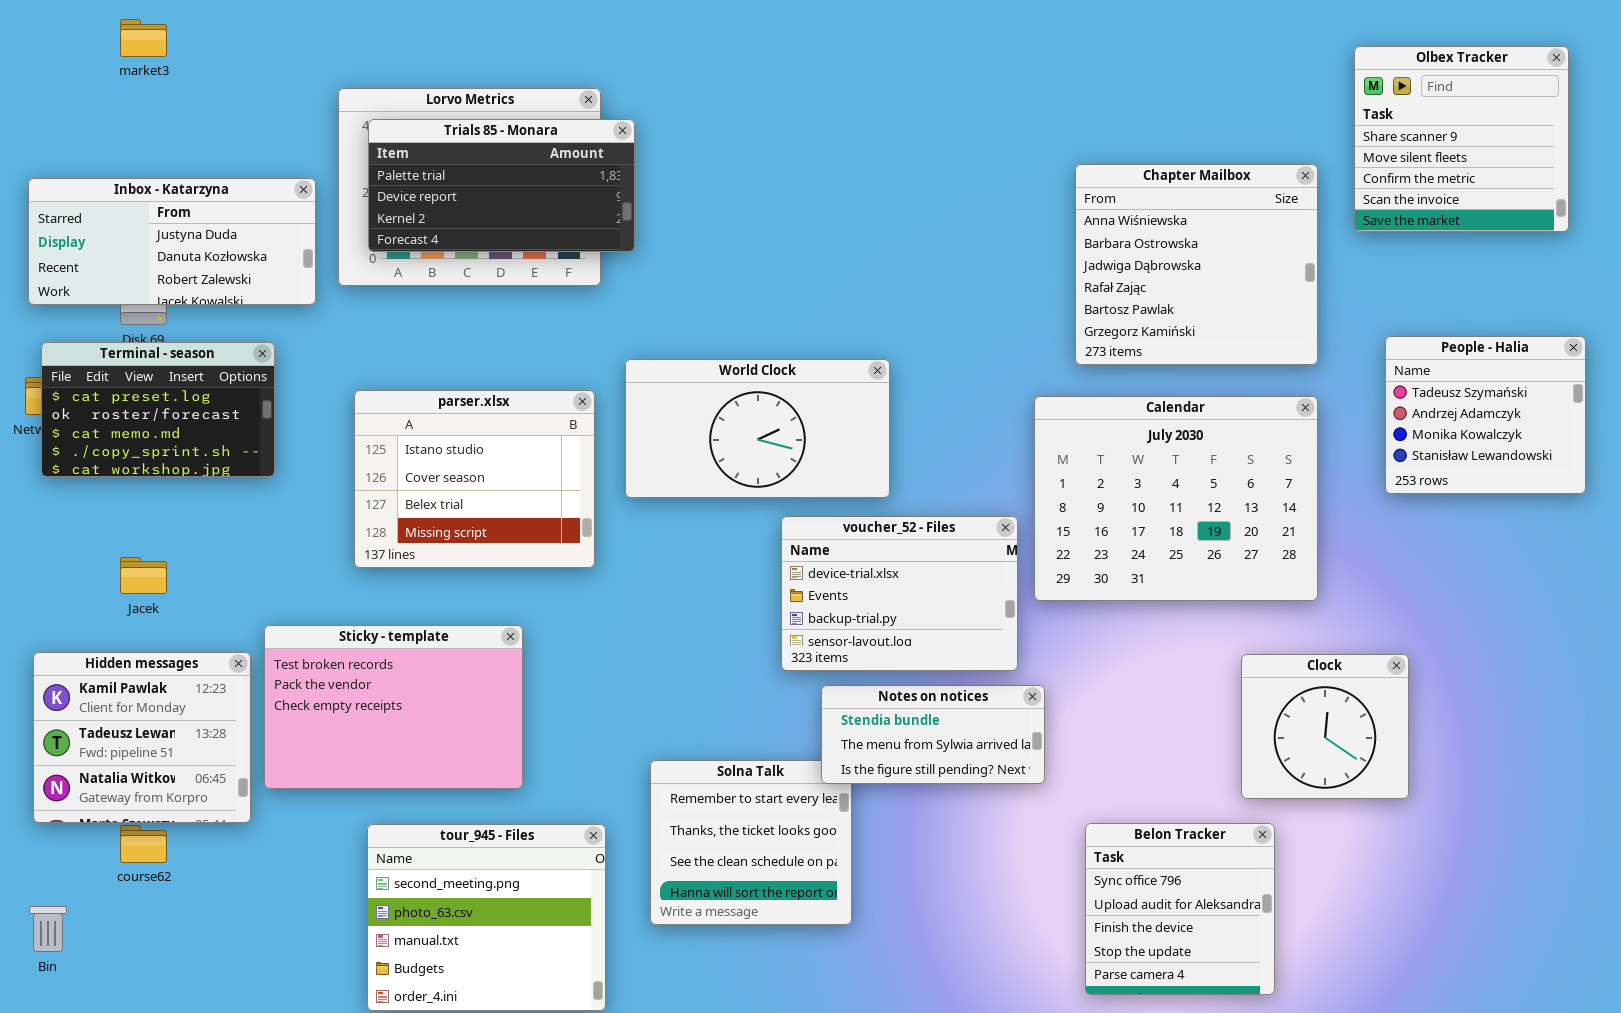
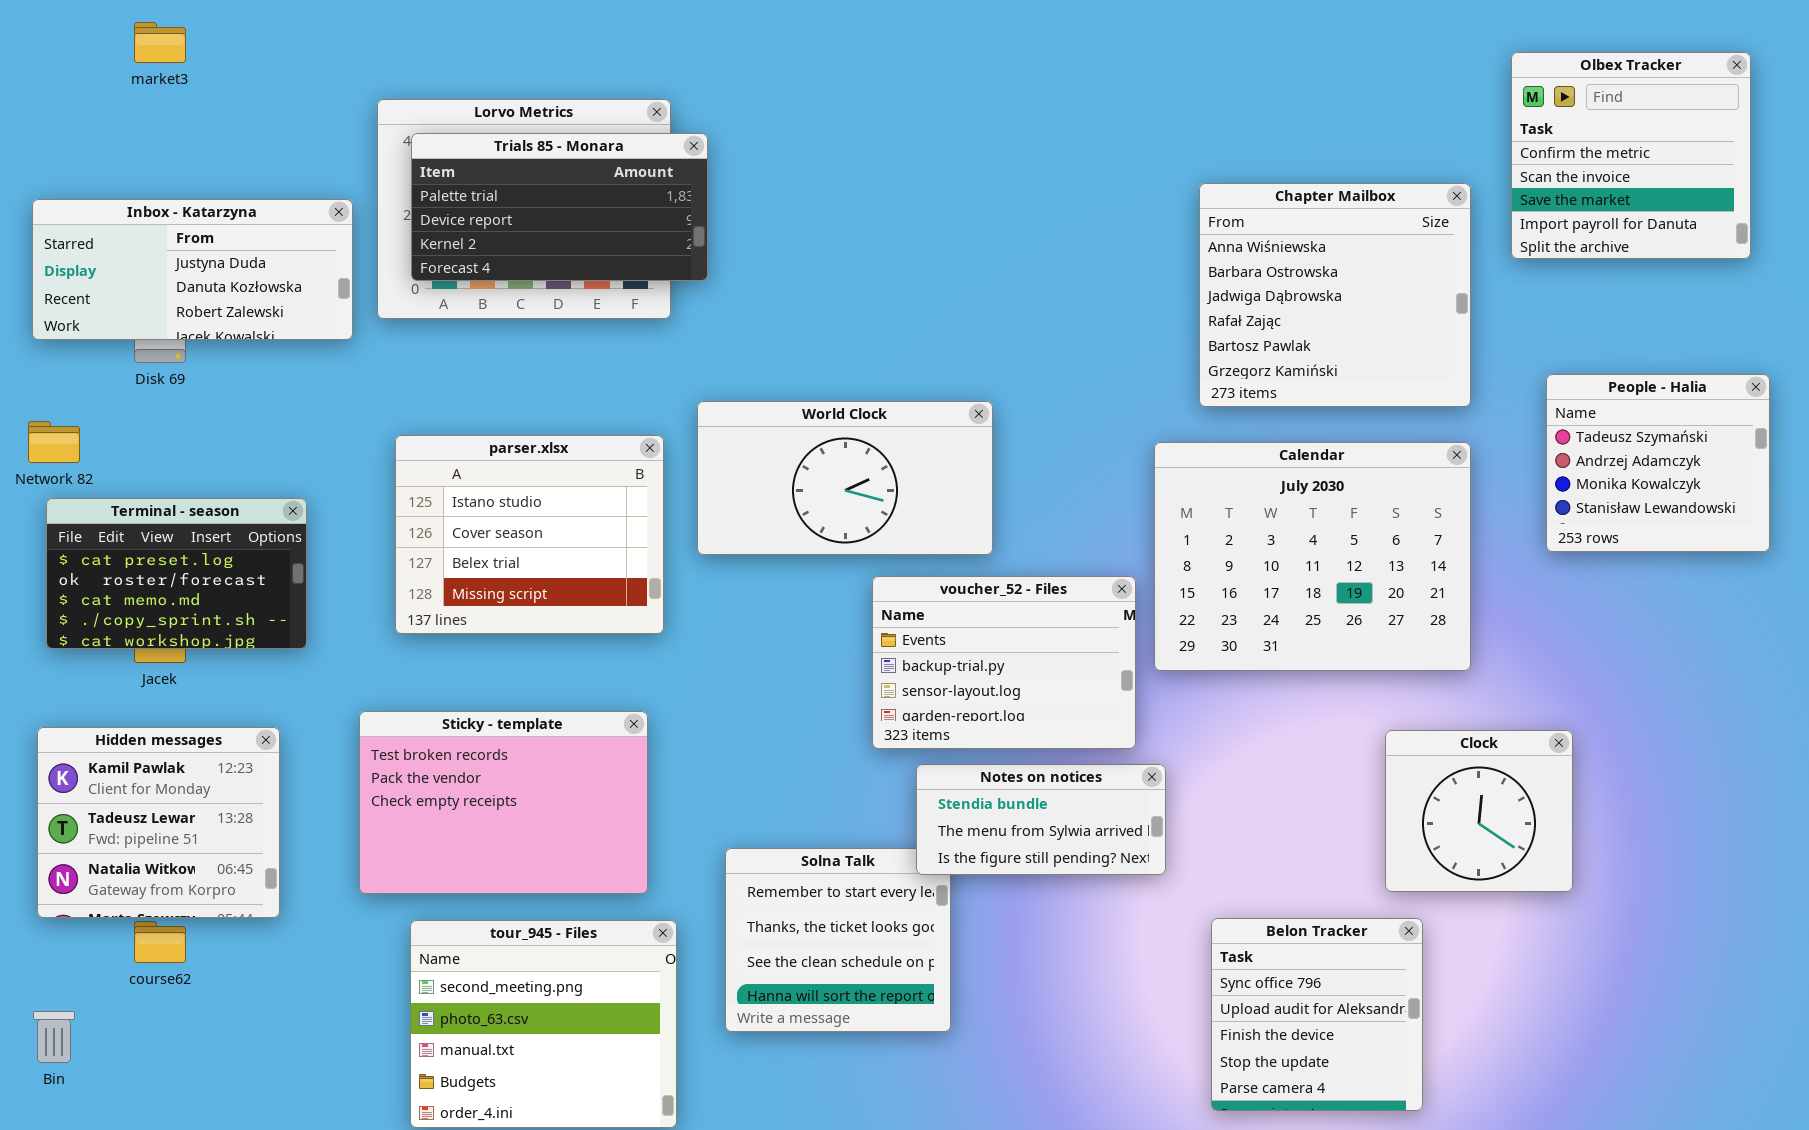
Olbex Tracker: [1354,46,1569,232] -> [1511,52,1751,259], scrolled down 2 rows
Terminal - season: [41,342,275,477] -> [46,498,307,649], moved
voucher_52 - Files: [781,516,1018,671] -> [872,576,1136,749], scrolled down 1 row
Sticky - template: [264,625,523,789] -> [359,711,648,894], moved

